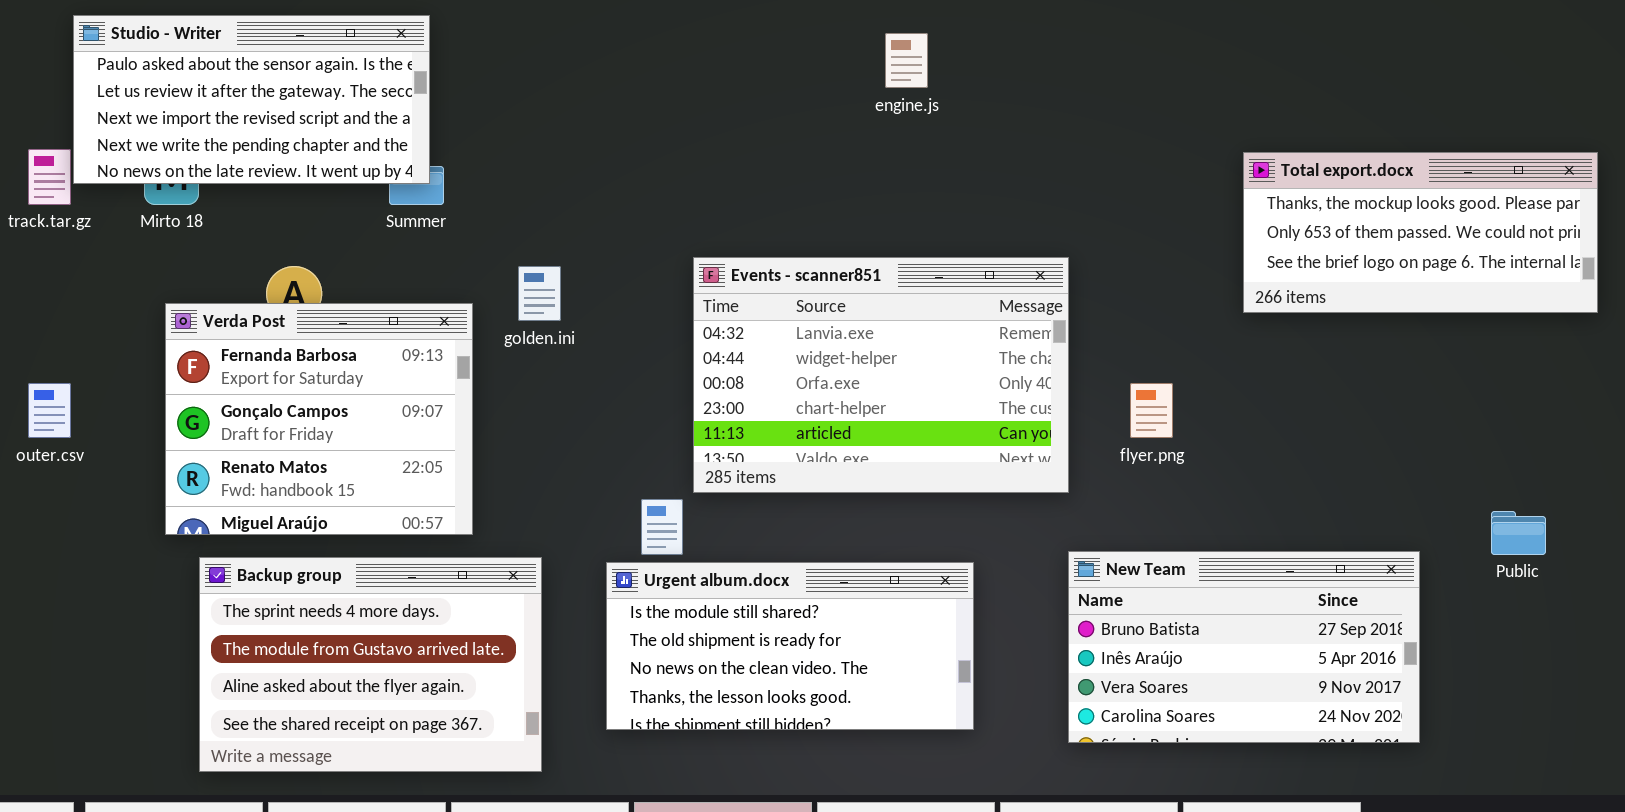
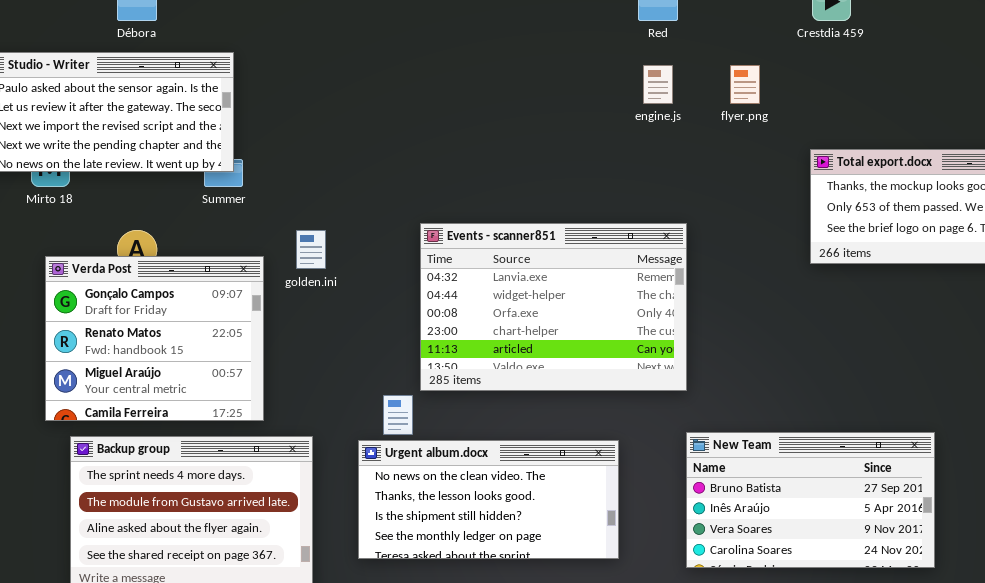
engine.js: [885,33,928,88] -> [643,65,673,104], moved
Verda Post: [165,303,473,535] -> [45,256,264,421], scrolled down 1 row
flyer.png: [1130,383,1173,438] -> [730,65,760,104], moved
Urgent album.docx: [606,562,974,730] -> [358,440,619,559], scrolled down 2 rows

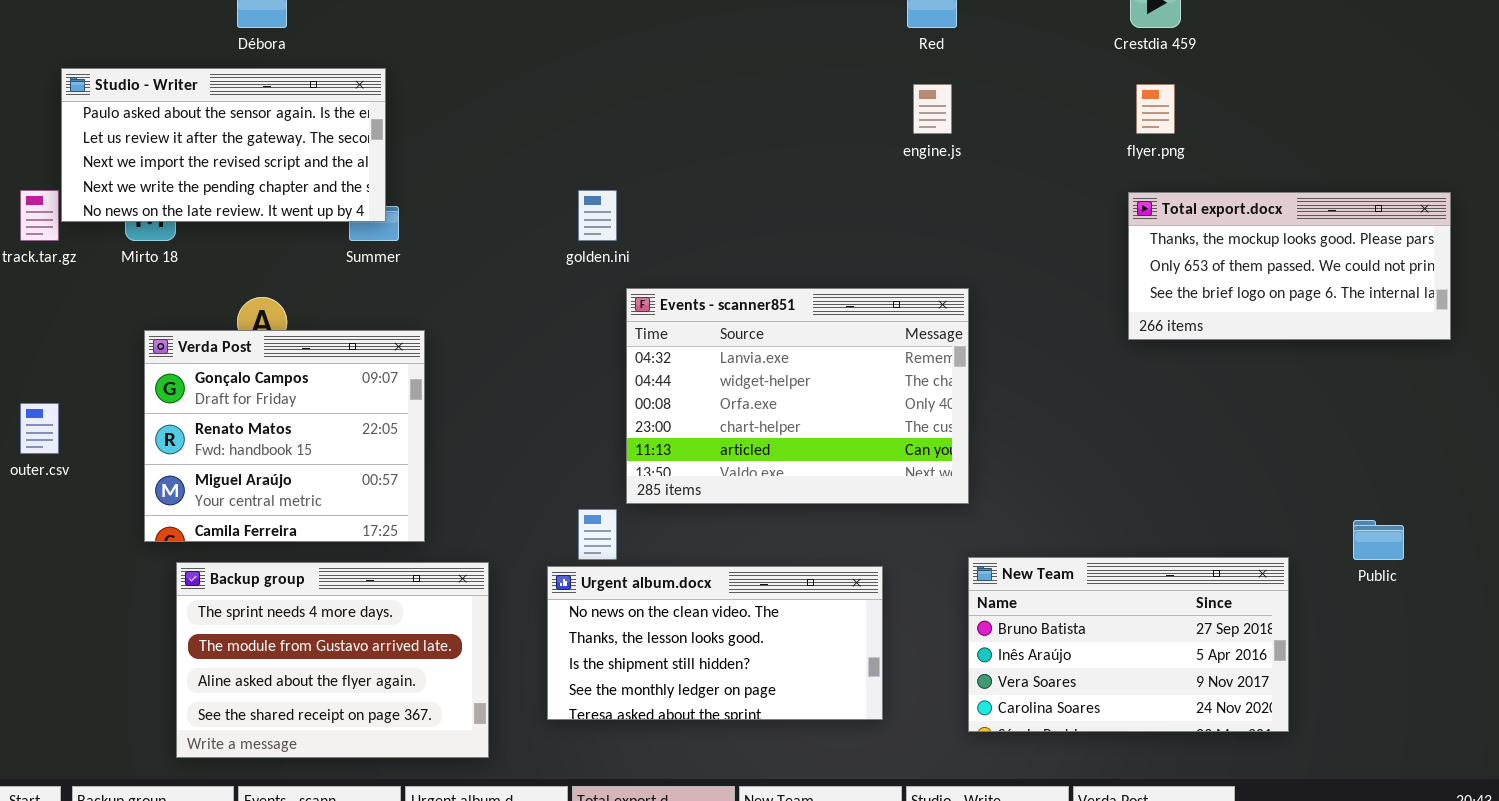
flyer.png: [730,65,760,104] -> [1136,84,1175,134], moved
golden.ini: [296,230,326,269] -> [578,190,617,241], moved

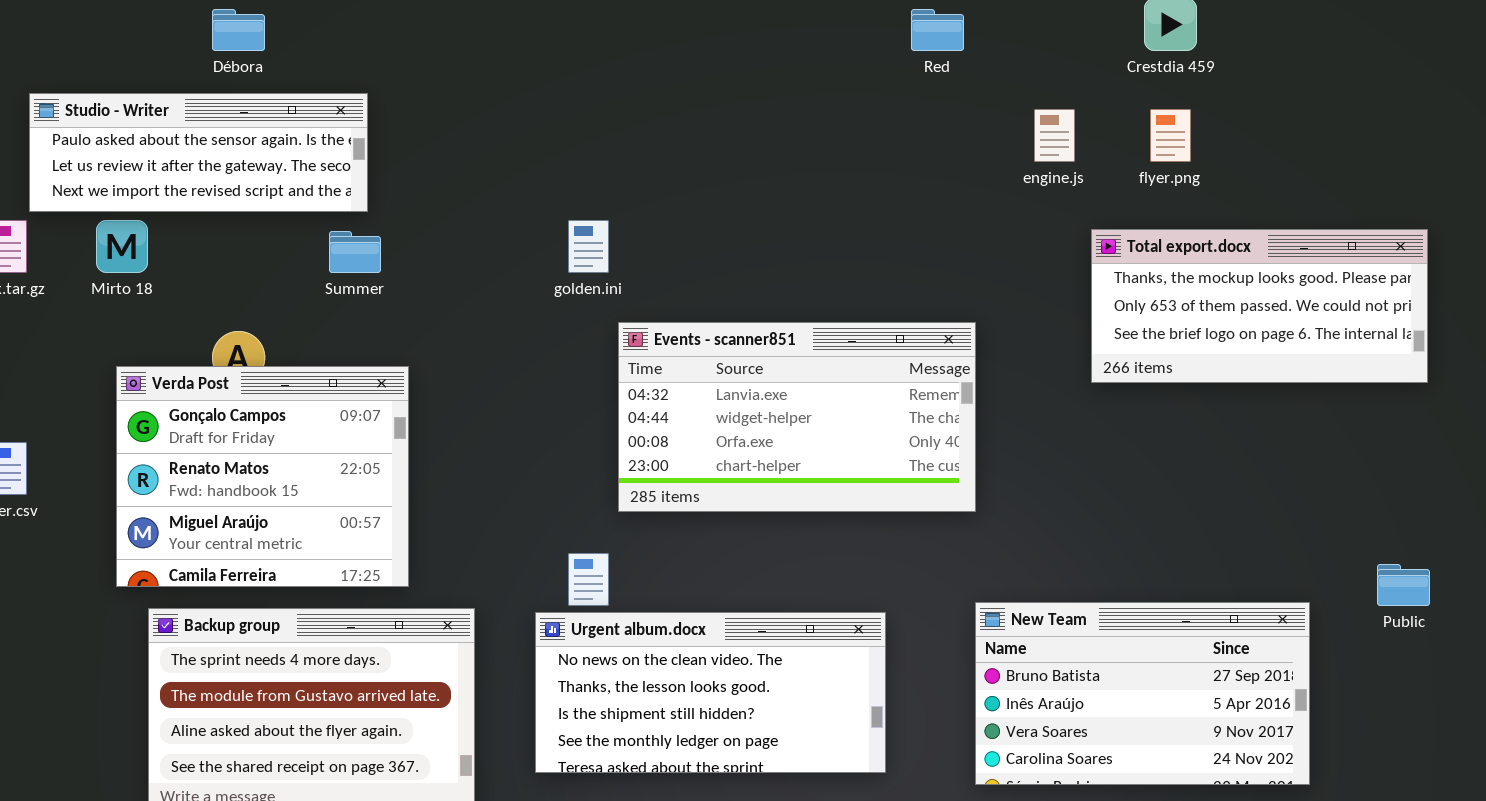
Studio - Writer: [61,68,386,222] -> [29,93,368,212], resized
engine.js: [913,84,952,134] -> [1034,109,1075,162], moved
Total export.docx: [1128,192,1451,340] -> [1091,229,1428,383], moved
Events - scanner851: [626,288,969,504] -> [618,322,976,512], resized

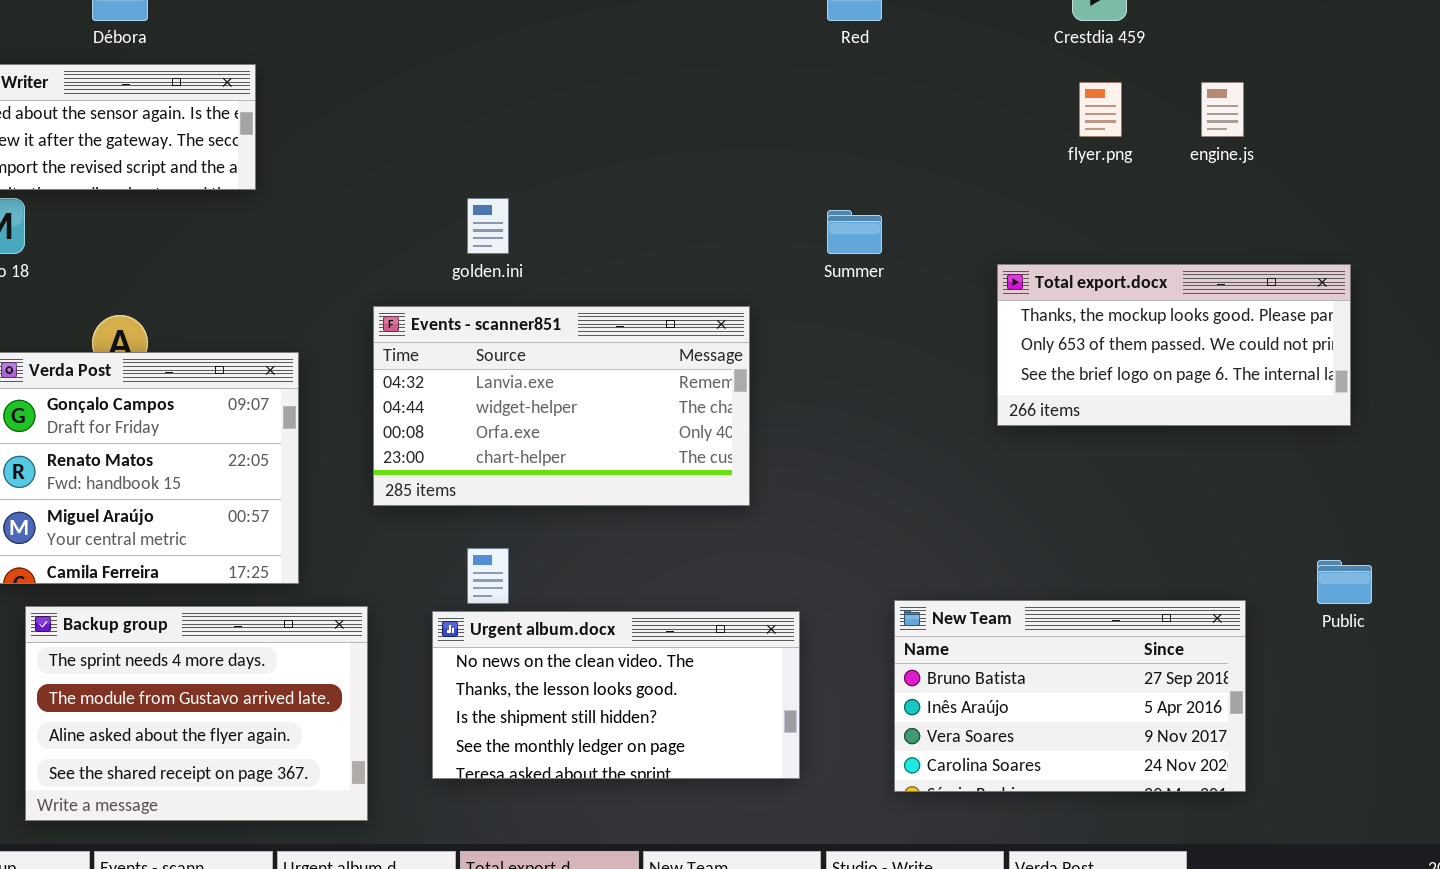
engine.js: [1034,109,1075,162] -> [1201,82,1244,137], moved
Total export.docx: [1091,229,1428,383] -> [997,264,1351,426], moved
Summer: [329,231,381,273] -> [827,210,882,254], moved
Events - scanner851: [618,322,976,512] -> [373,306,750,506], moved

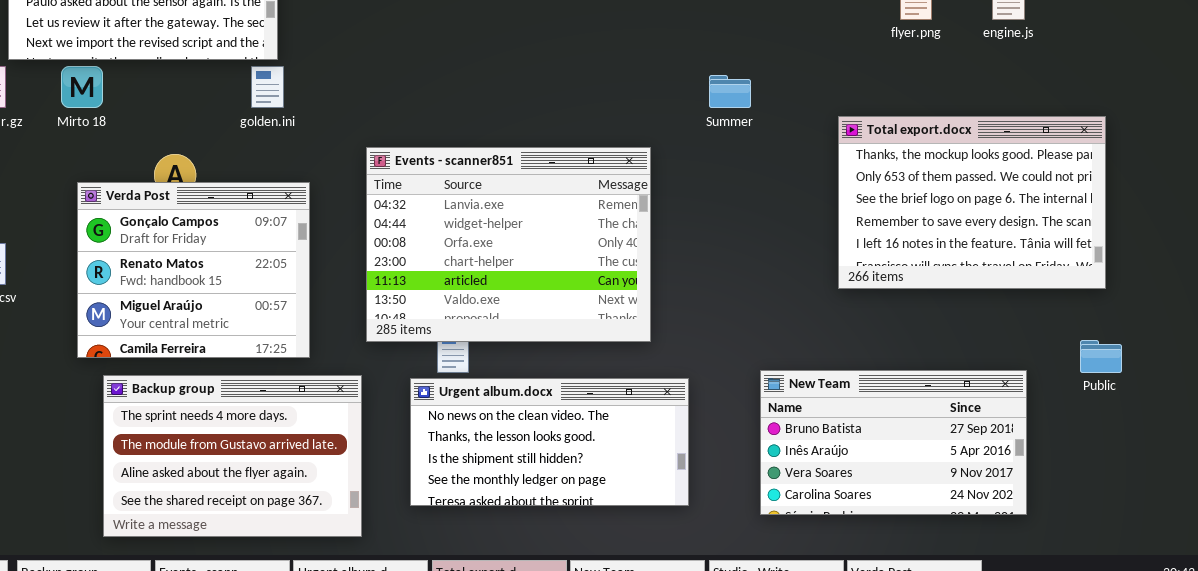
golden.ini: [467,198,509,254] -> [251,66,284,108], moved
Total export.docx: [997,264,1351,426] -> [838,116,1106,289], resized
Events - scanner851: [373,306,750,506] -> [366,147,651,342], resized

